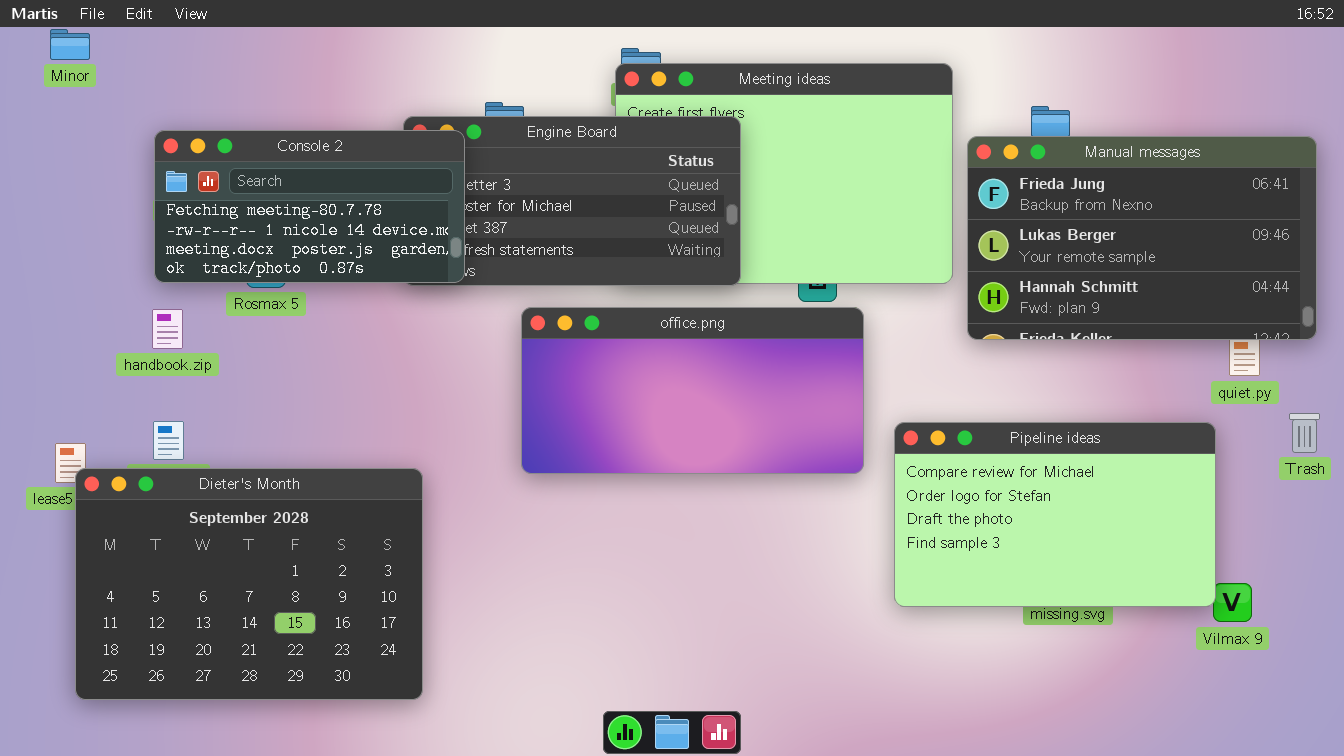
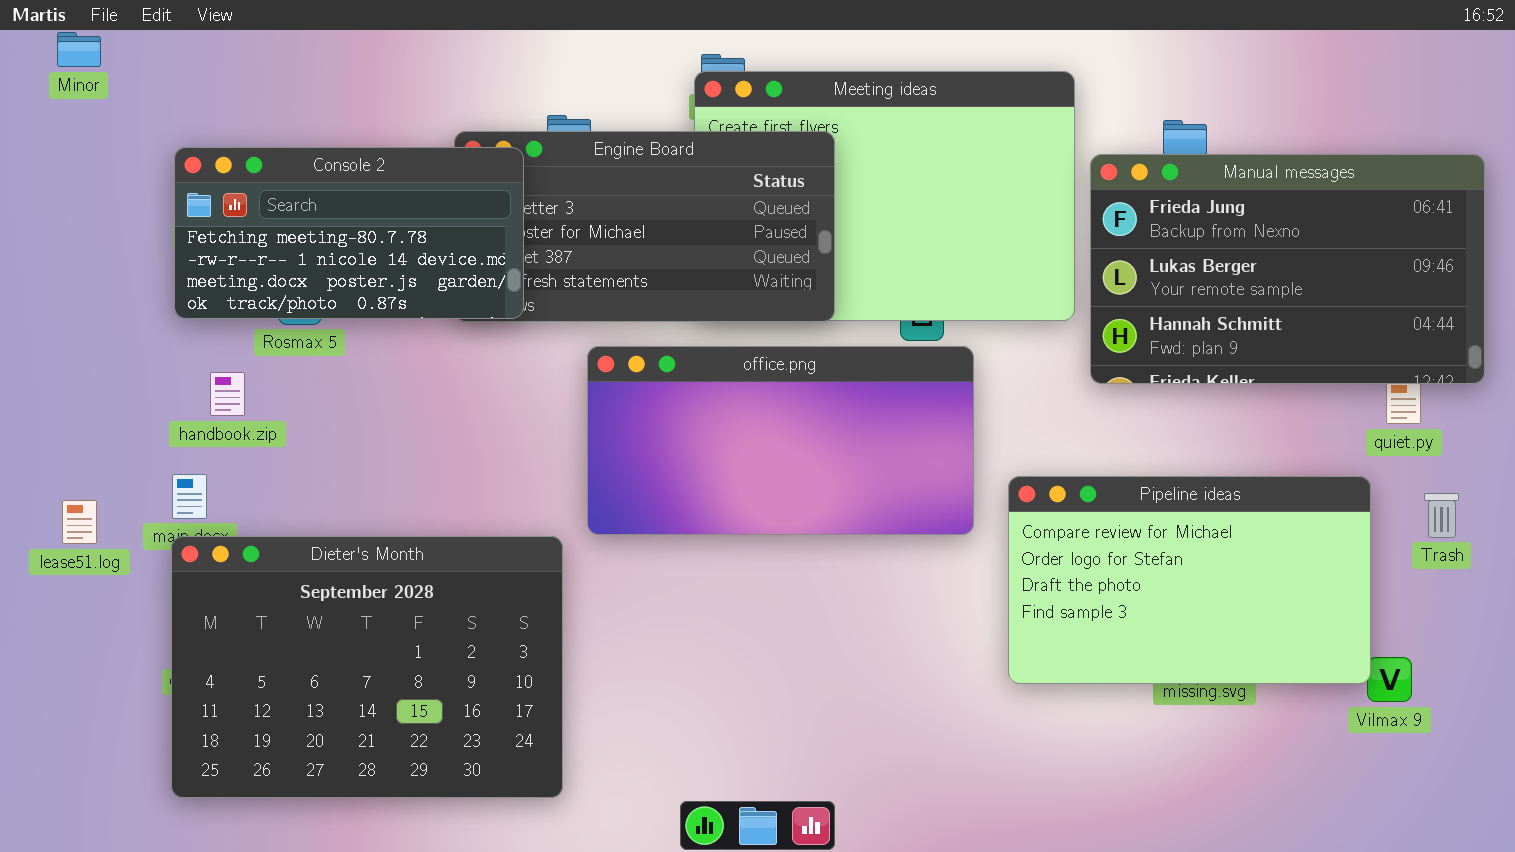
handbook.zip: [152,309,183,349] -> [210,372,245,416], moved
Trash: [1289,413,1320,453] -> [1424,493,1459,538], moved
Dieter's Month: [75,468,423,700] -> [171,536,563,798], moved

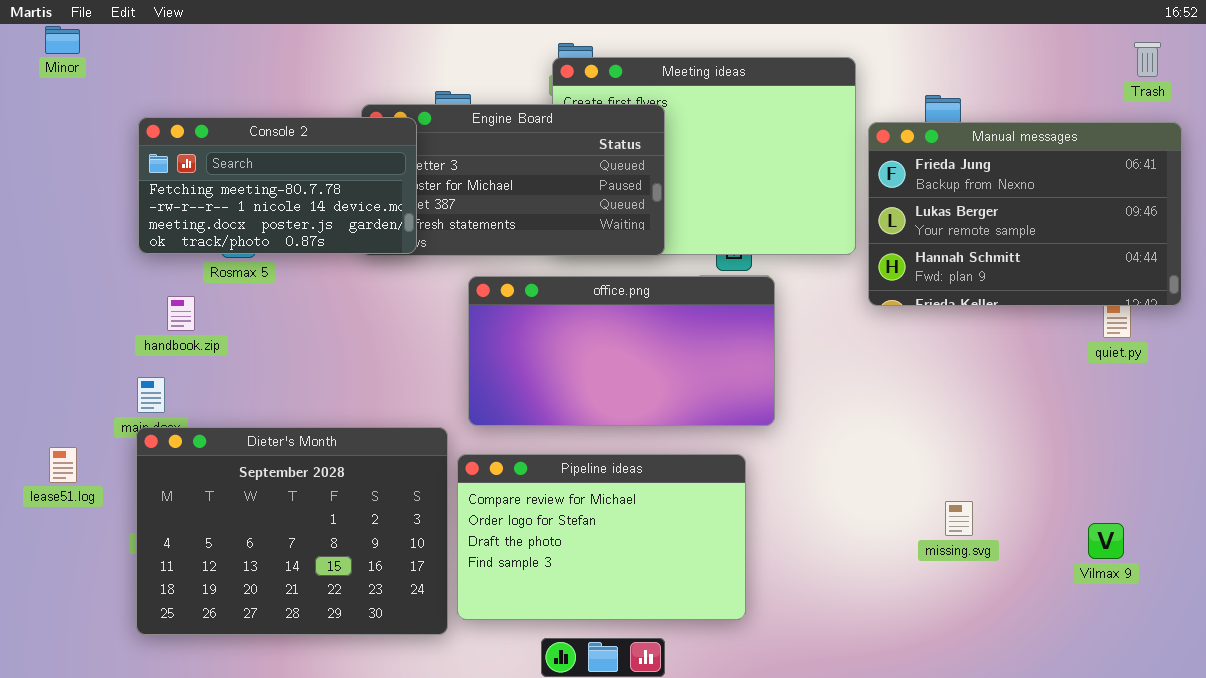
Pipeline ideas: [1008,476,1371,684] -> [457,454,746,620], moved
Trash: [1424,493,1459,538] -> [1134,42,1161,77], moved
lease51.log: [62,500,97,544] -> [49,447,77,483], moved

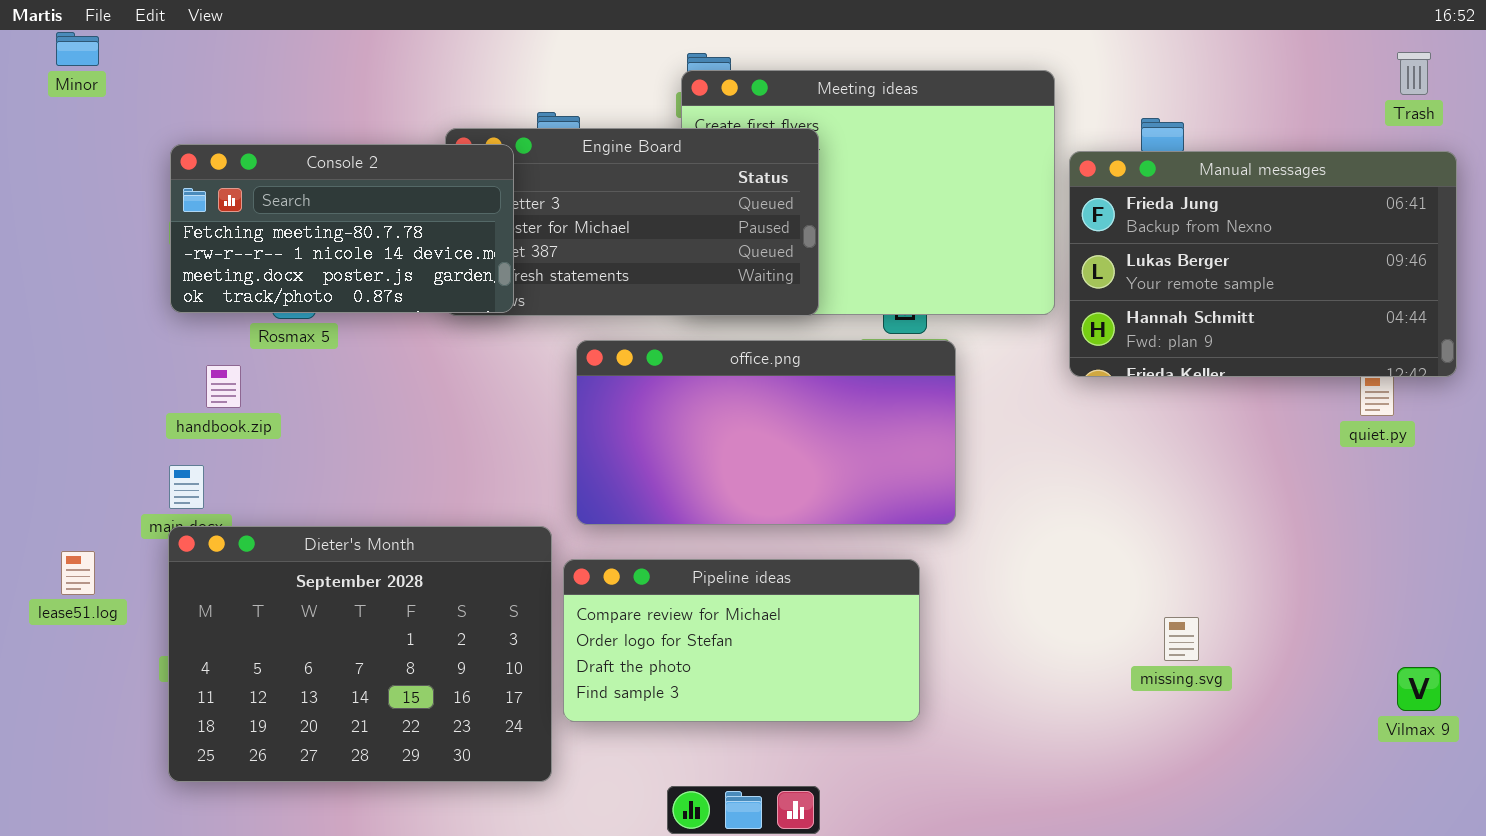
Pipeline ideas: [457,454,746,620] -> [563,559,920,722], resized
Vilmax 9: [1088,523,1124,559] -> [1397,667,1441,711], moved

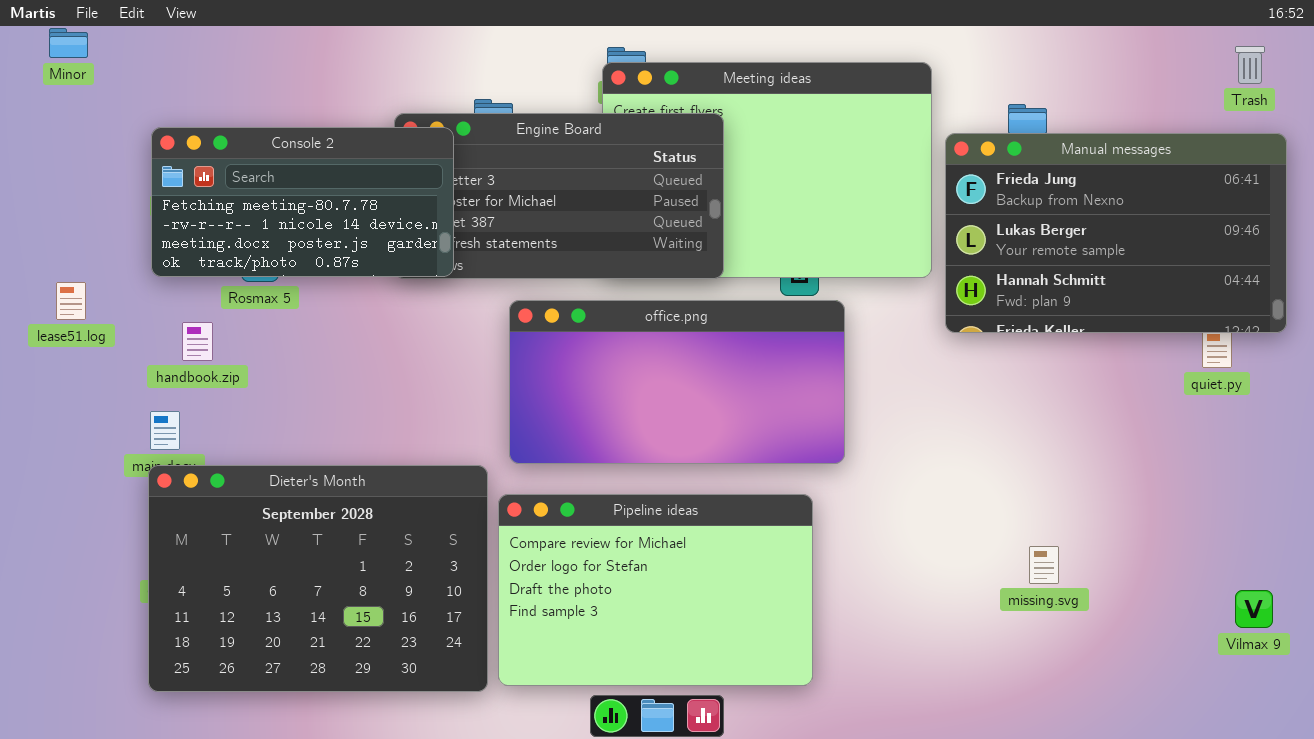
lease51.log: [61,551,95,595] -> [56,282,86,320], moved
Pipeline ideas: [563,559,920,722] -> [498,494,813,686], resized

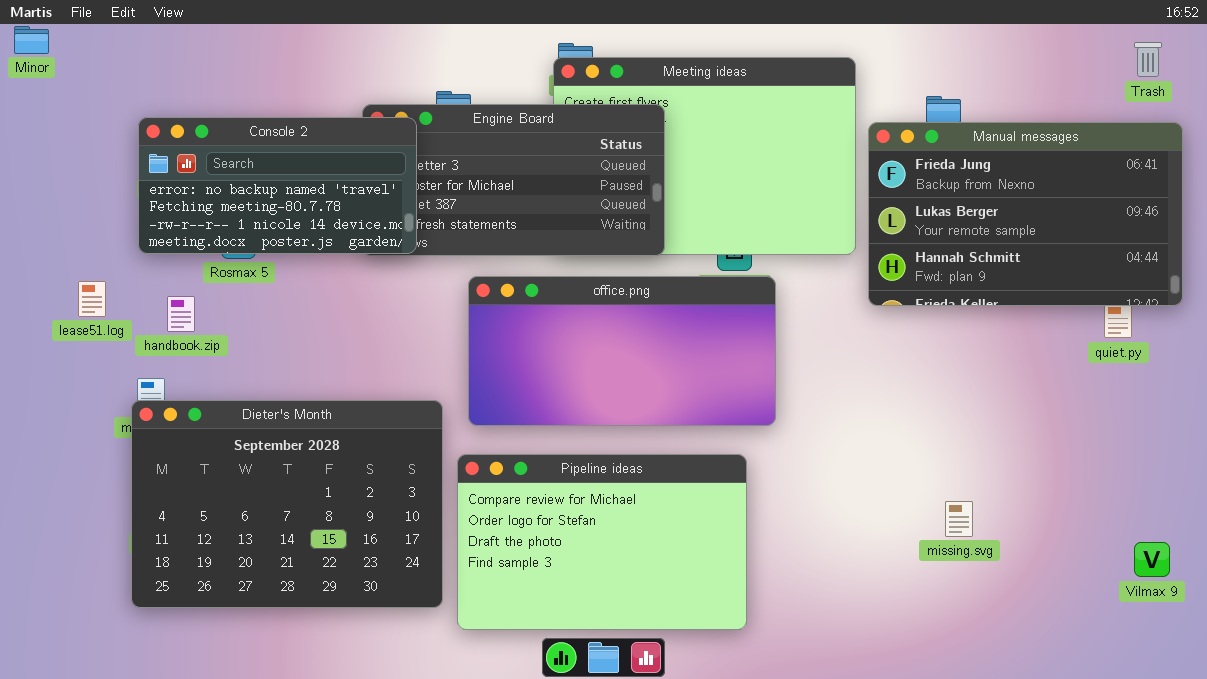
Minor: [49,28,88,58] -> [14,26,49,54], moved
Console 2: [151,127,454,277] -> [138,117,417,254], scrolled up 1 row
lease51.log: [56,282,86,320] -> [78,281,106,317], moved
Dieter's Month: [148,465,488,692] -> [131,400,443,608], moved

